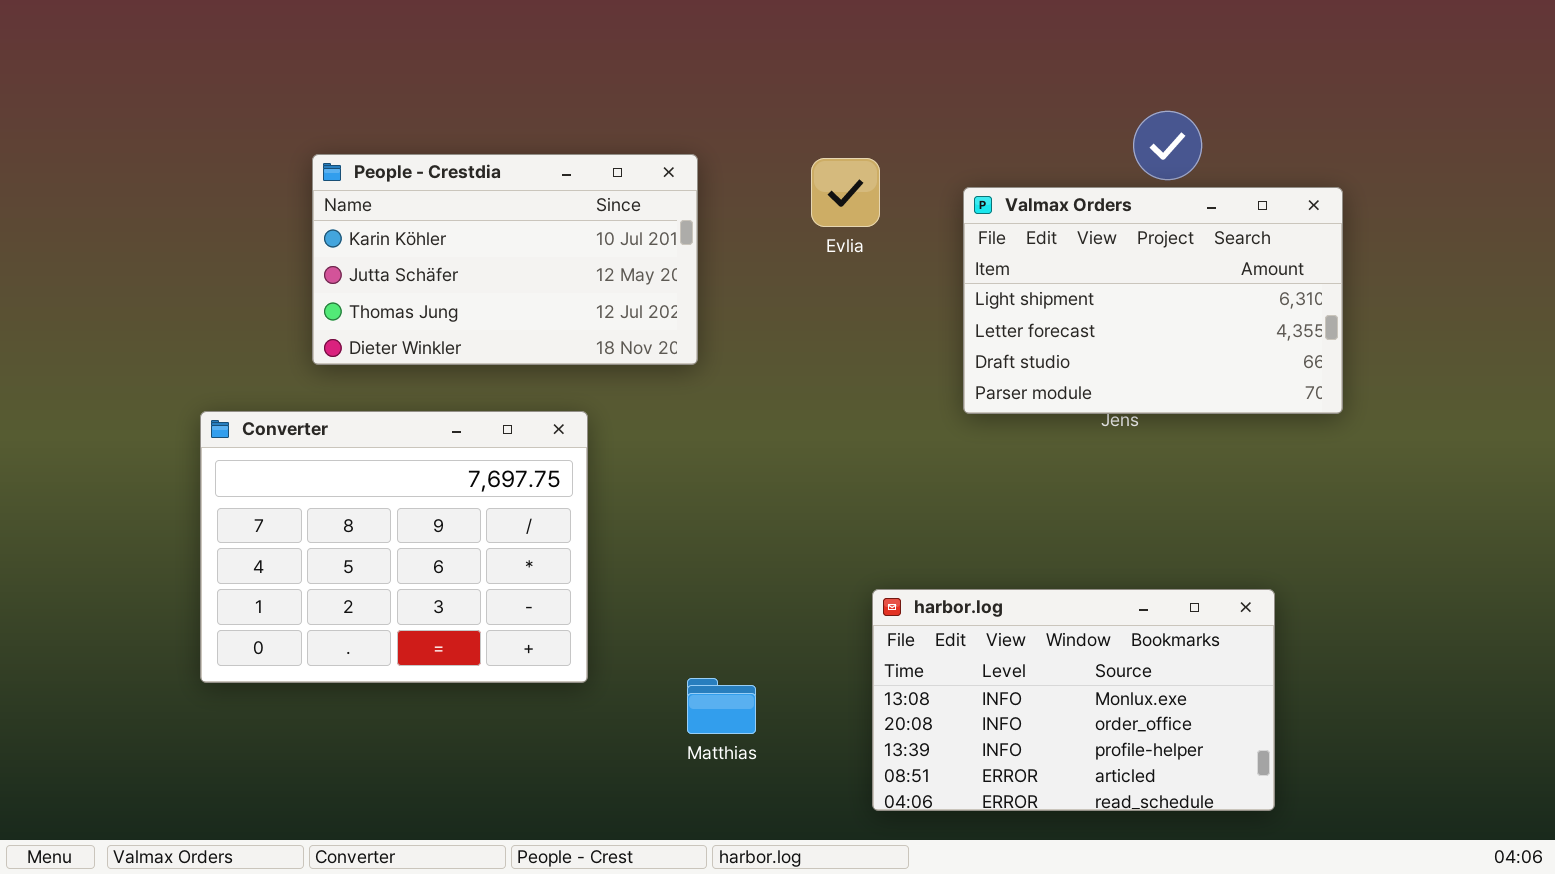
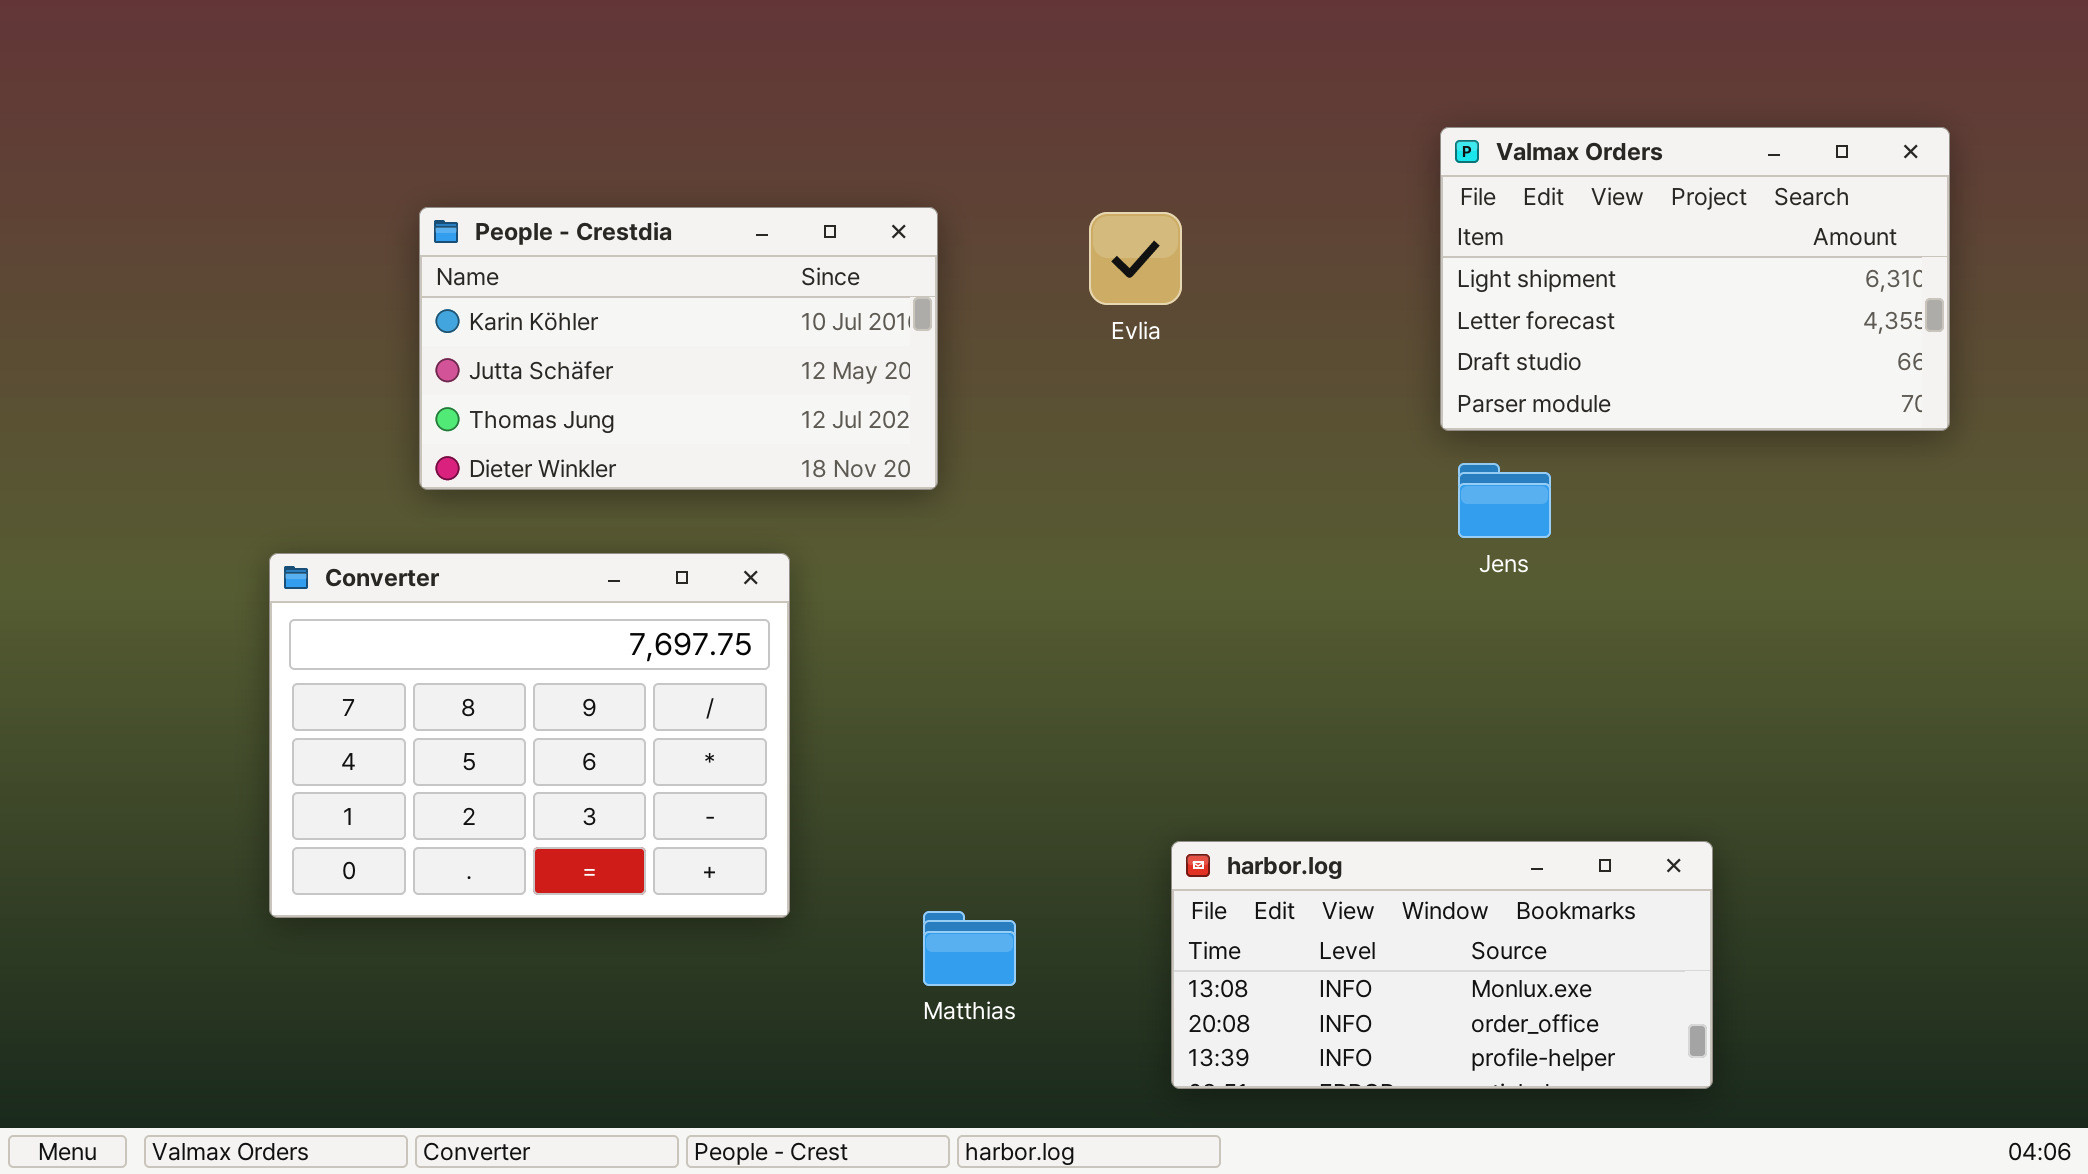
Valmax Orders: [963,187,1343,414] -> [1440,127,1950,431], moved
harbor.log: [872,589,1275,811] -> [1171,841,1713,1089], resized

